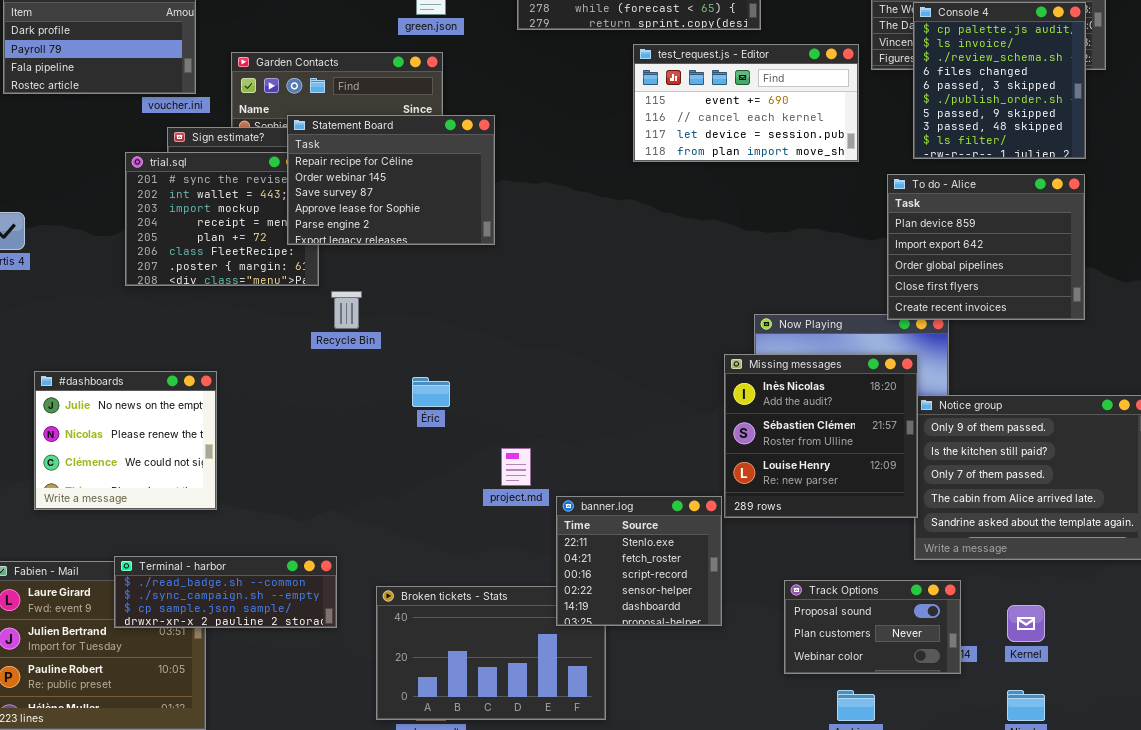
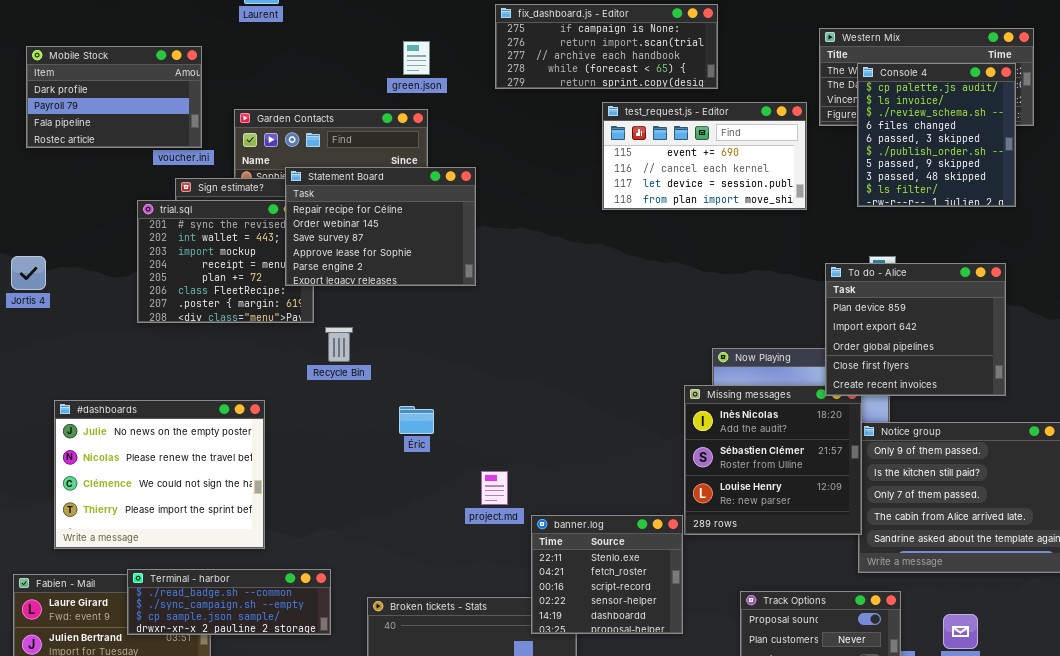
To do - Alice: [887,174,1085,320] -> [825,263,1006,396], moved
#dashboards: [34,371,217,510] -> [54,400,265,549], resized

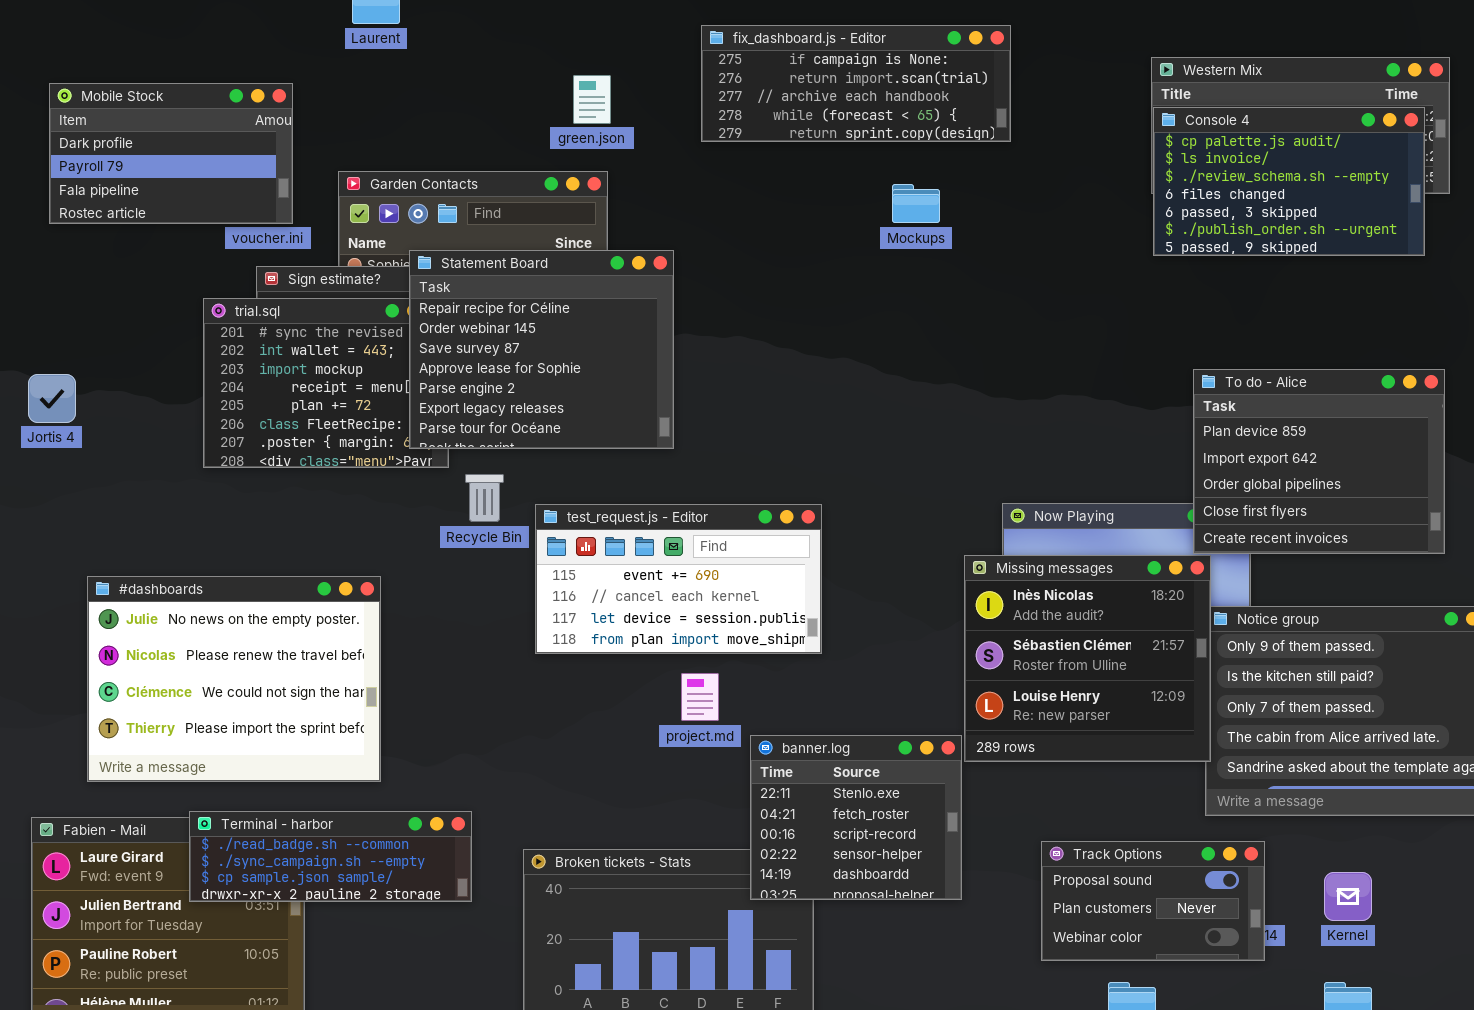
Console 4: [857,63,1016,207] -> [1153,107,1425,256], resized
test_request.js - Editor: [602,102,807,210] -> [535,504,822,654], moved
Statement Board: [285,167,476,286] -> [409,250,674,449], resized
To do - Alice: [825,263,1006,396] -> [1193,369,1445,554], moved

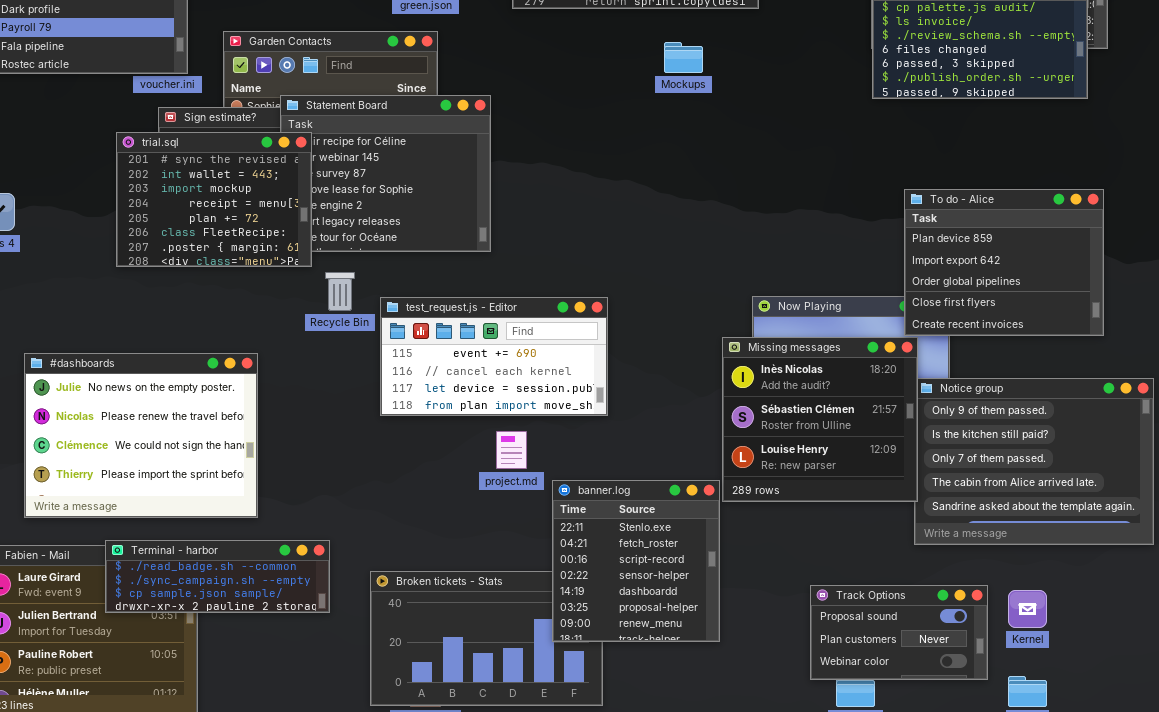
trial.sql: [203,298,449,468] -> [116,132,312,267], raised
banner.log: [750,735,962,900] -> [552,480,720,642], resized
Track Options: [1041,841,1265,961] -> [810,585,988,680], moved

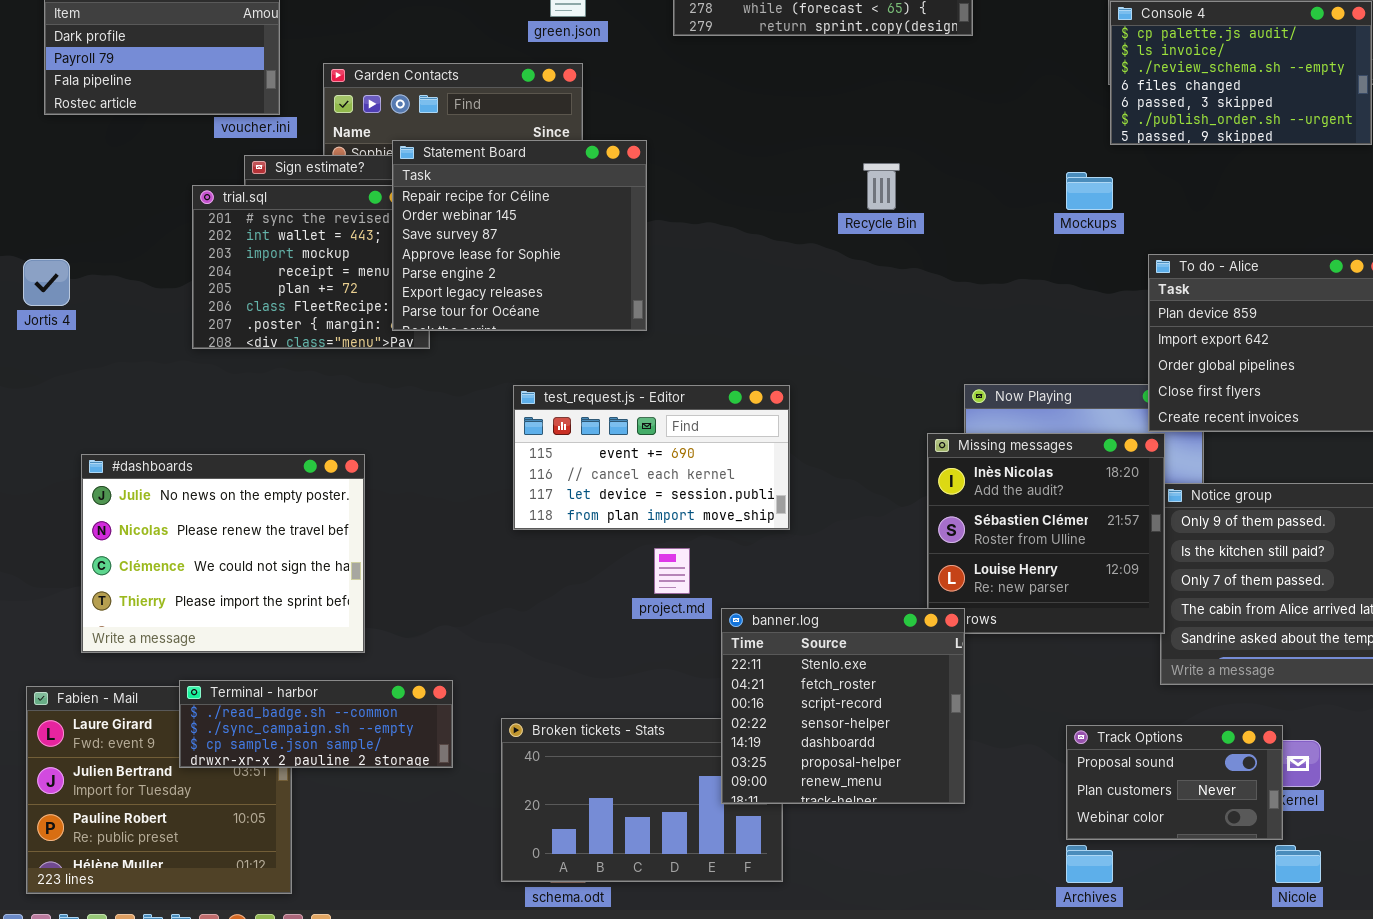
Mockups: [664,42,703,73] -> [1066,172,1113,210], moved
Statement Board: [280,95,491,252] -> [392,140,647,331], raised
Recycle Bin: [325,272,355,311] -> [863,163,900,210], moved
banner.log: [552,480,720,642] -> [721,608,965,804], resized
Track Options: [810,585,988,680] -> [1066,725,1283,840], moved

